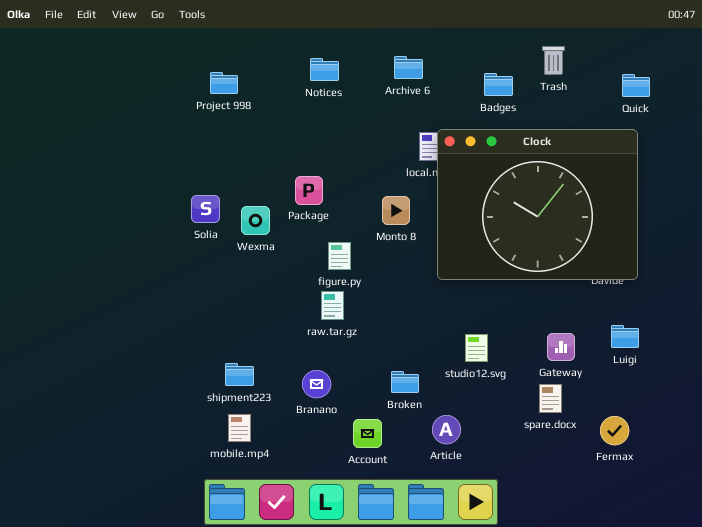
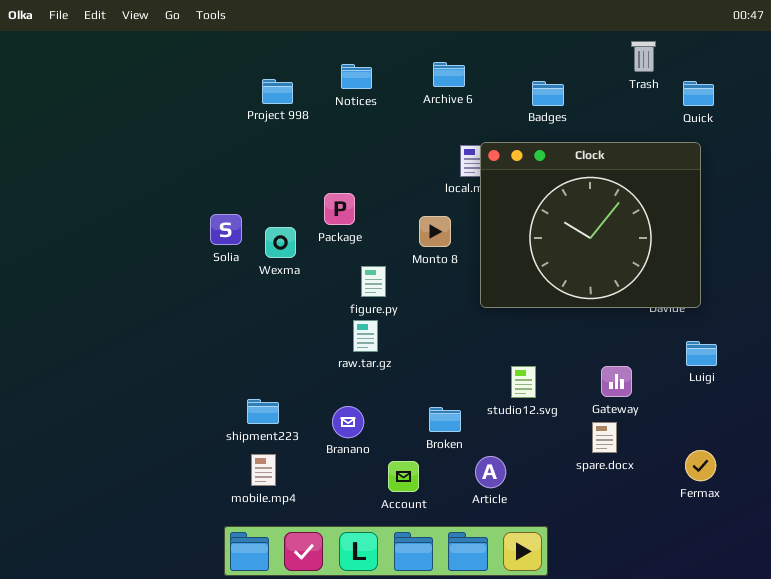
Trash: [542,46,565,75] -> [631,41,656,72], moved
Project 998: [210,72,238,94] -> [262,79,293,104], moved
Luigi: [611,325,639,348] -> [686,341,717,366], moved
Fermax: [600,416,629,445] -> [685,450,716,481], moved

